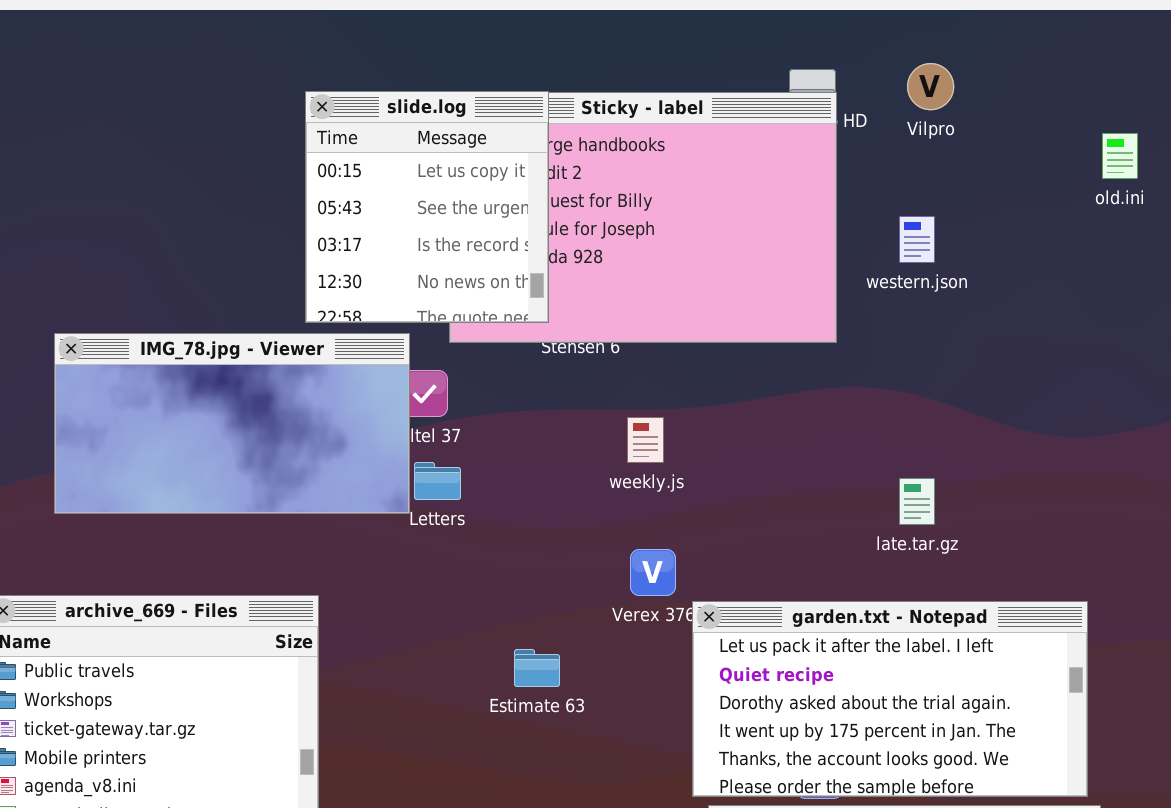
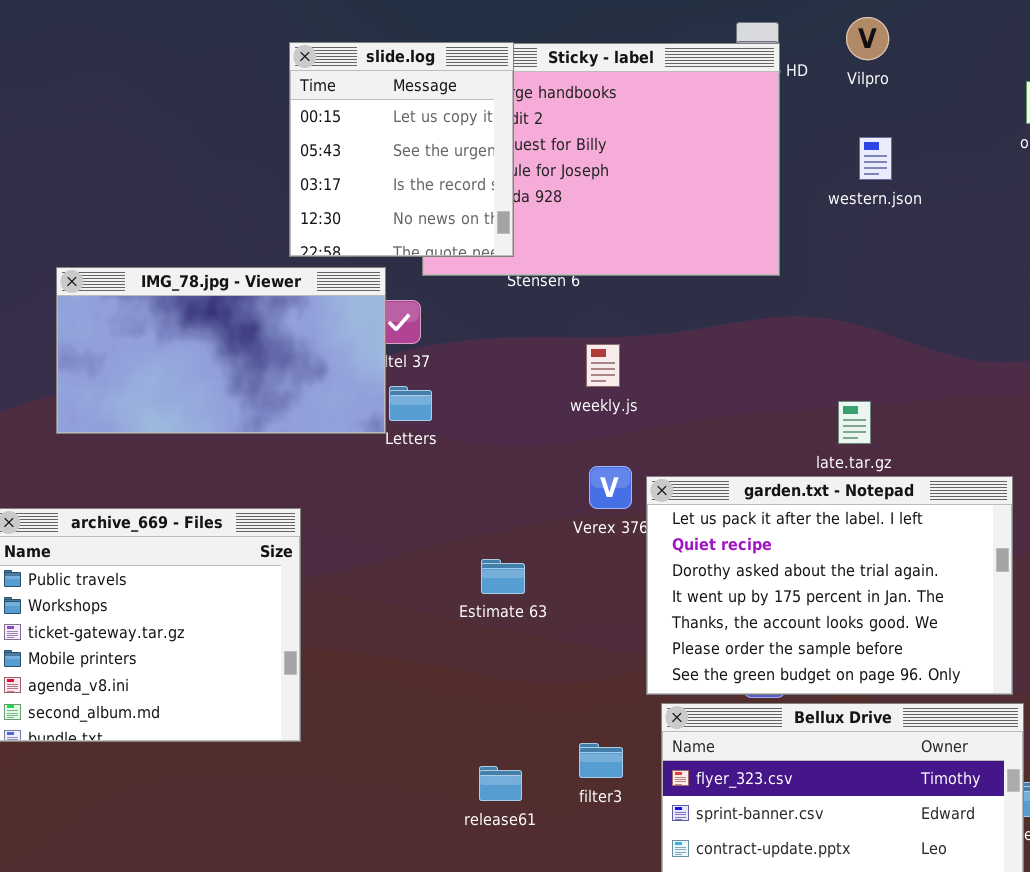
western.json: [899,216,935,263] -> [859,137,892,180], moved
garden.txt - Notepad: [692,601,1088,797] -> [646,476,1013,695], resized

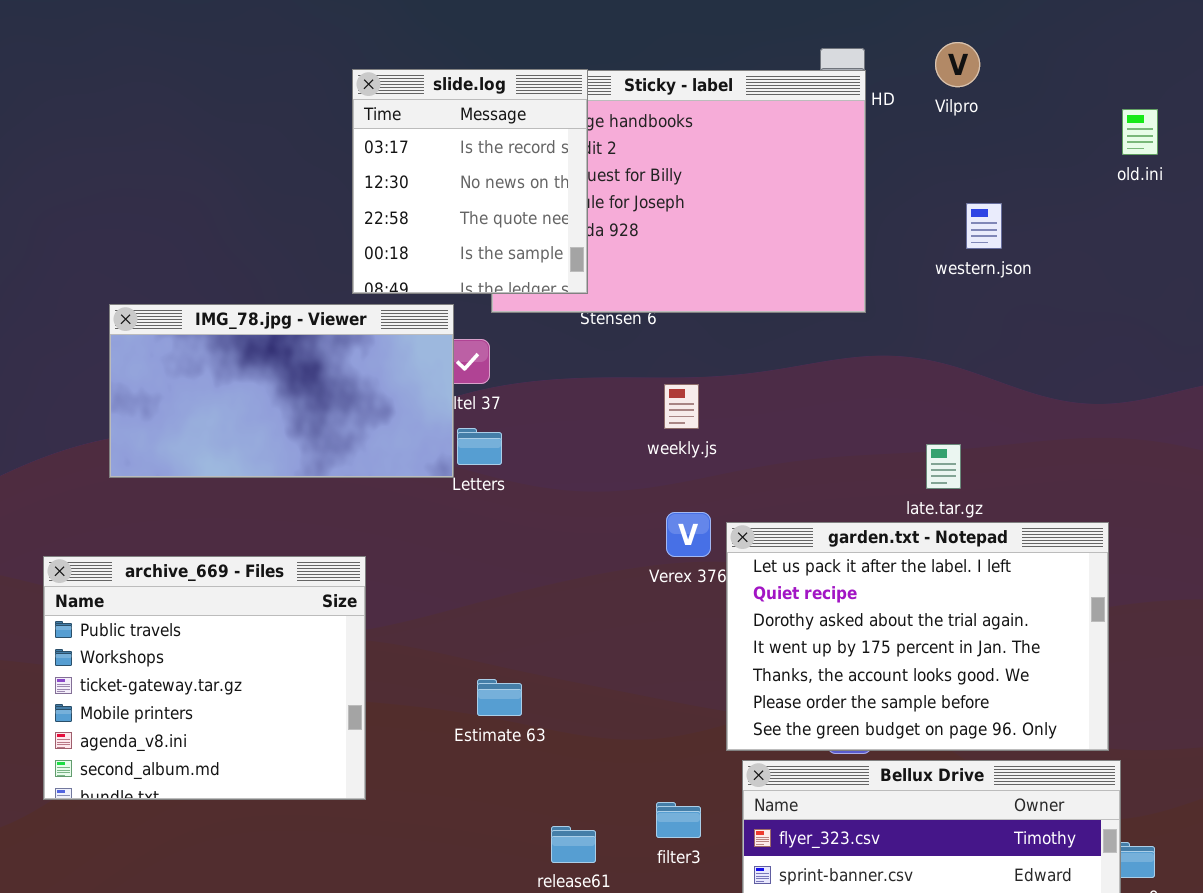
slide.log: [289,42,514,257] -> [352,69,588,294], scrolled down 2 rows
western.json: [859,137,892,180] -> [966,203,1002,249], moved
Estimate 63: [481,559,525,594] -> [477,679,522,716], moved

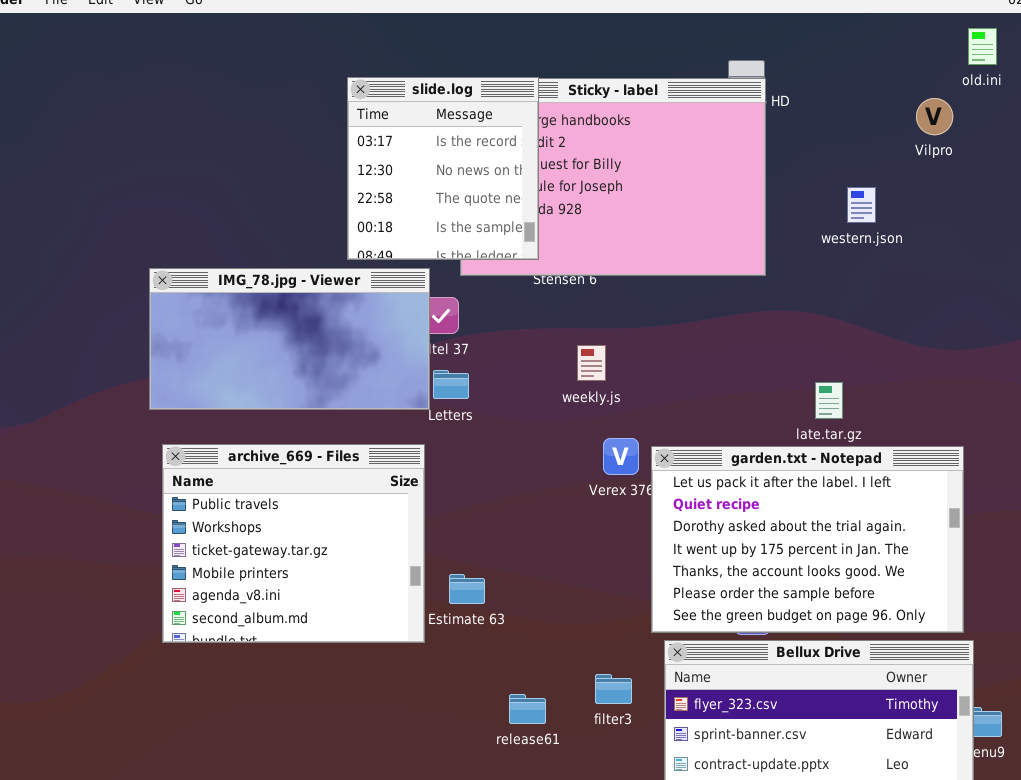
Vilpro: [935,42,980,87] -> [916,98,953,135], moved
old.ini: [1122,109,1158,155] -> [968,28,997,65], moved
weekly.js: [664,384,699,429] -> [577,345,606,381], moved
archive_669 - Files: [43,556,366,800] -> [162,444,425,643], moved

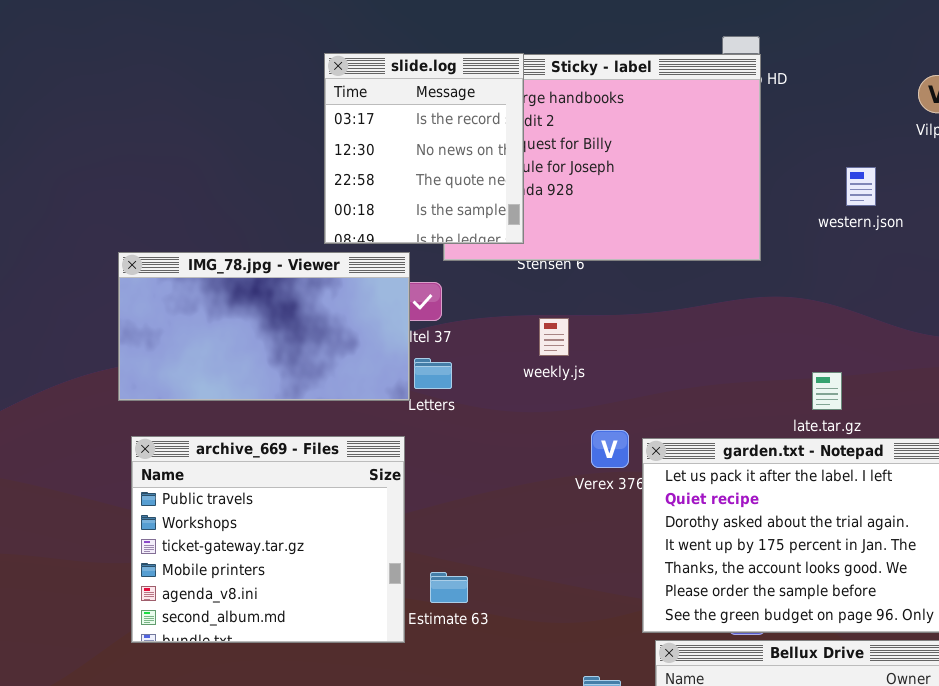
weekly.js: [577,345,606,381] -> [539,318,569,356], moved

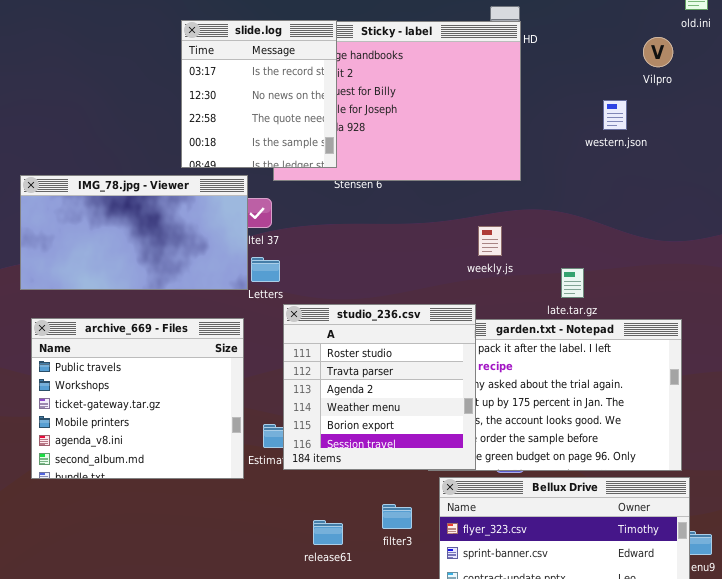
western.json: [846,167,876,206] -> [603,100,627,130], moved
weekly.js: [539,318,569,356] -> [478,226,502,256], moved
studio_236.csv: none -> [283,304,476,470], opened

